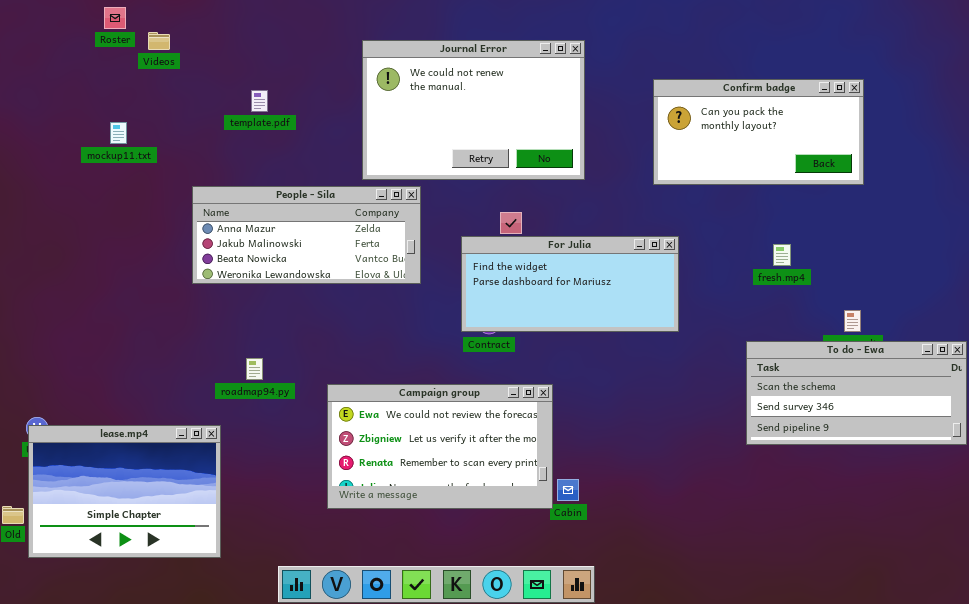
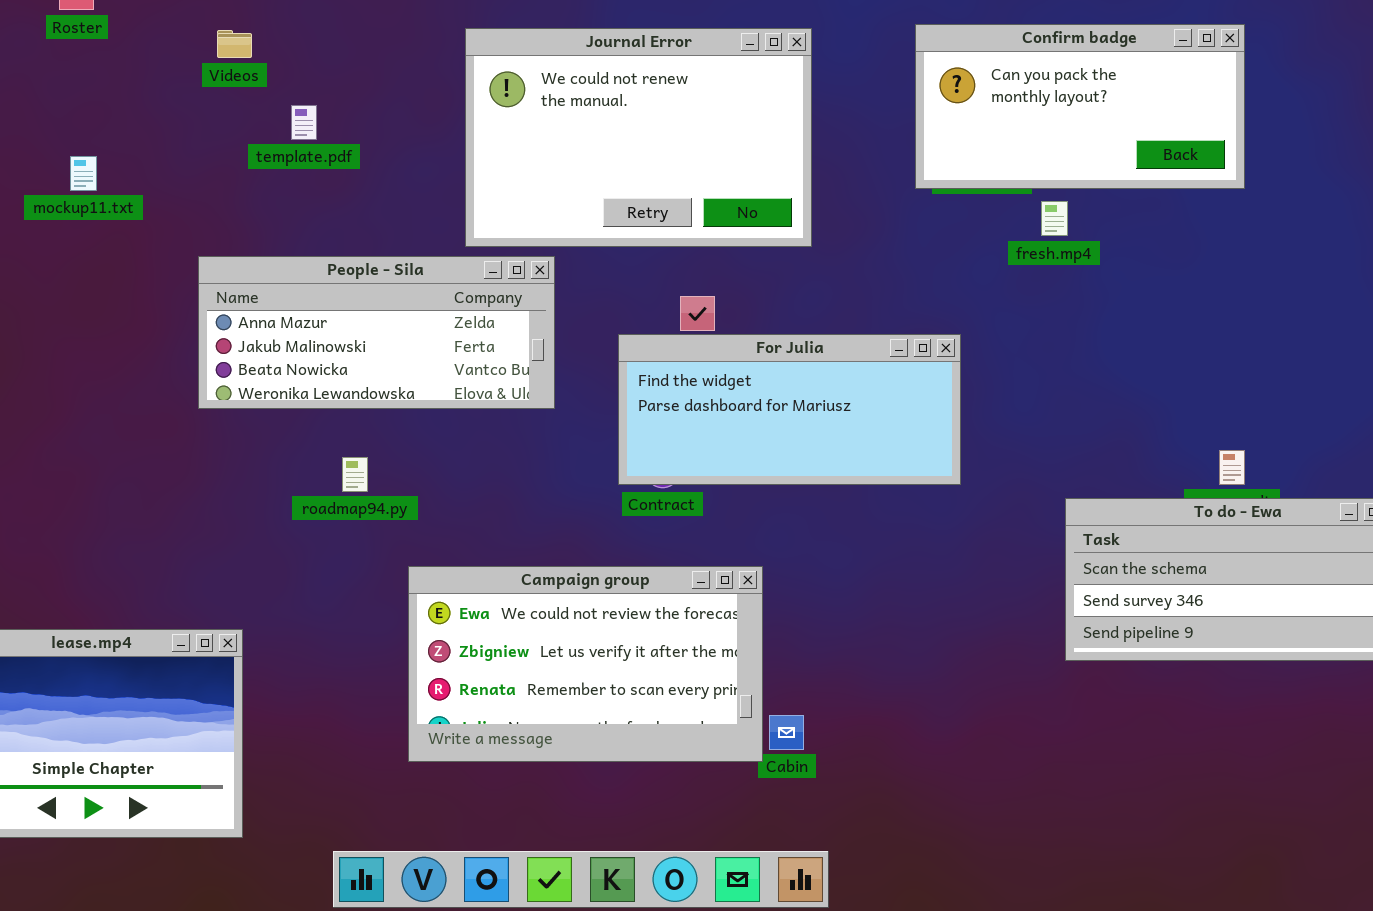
Videos: [148,32,170,50] -> [217,30,252,58], moved
Confirm badge: [653,79,864,185] -> [915,24,1245,189], moved
fresh.mp4: [773,244,791,266] -> [1041,201,1068,236], moved
roadmap94.py: [246,358,263,380] -> [342,457,368,492], moved

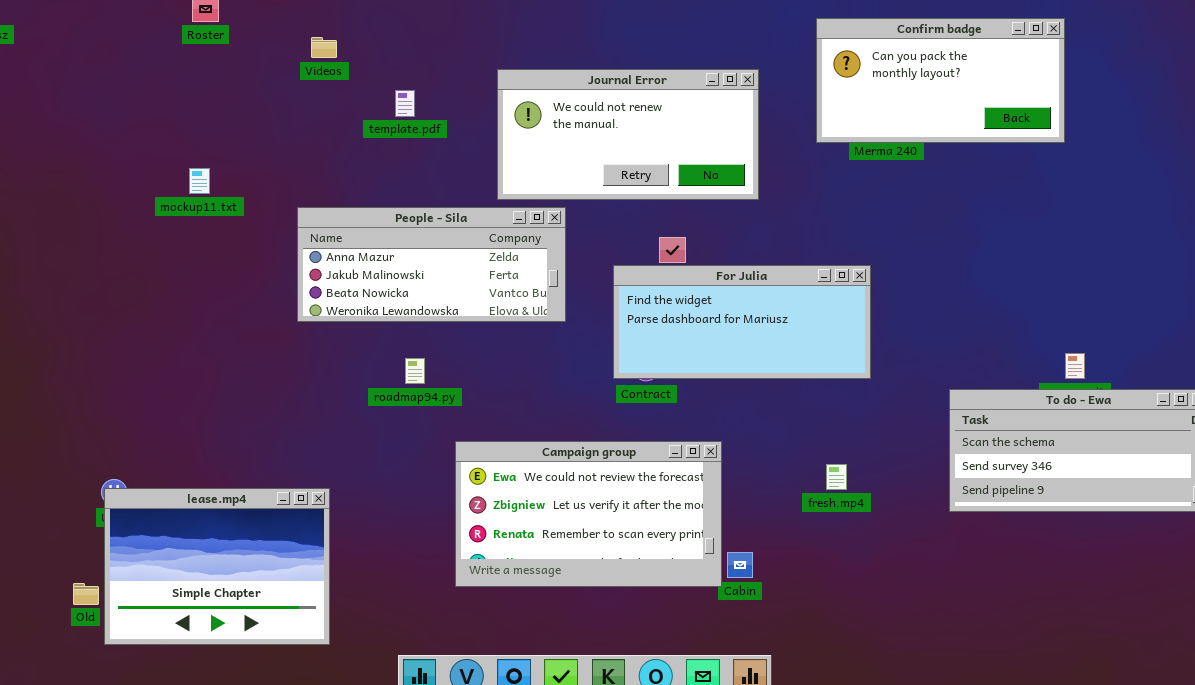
Confirm badge: [915,24,1245,189] -> [816,18,1065,143], moved
Journal Error: [465,28,812,247] -> [497,69,759,200], resized
template.pdf: [291,105,317,140] -> [395,90,415,117], moved
mockup11.txt: [70,156,97,191] -> [189,168,210,194], moved
fresh.mp4: [1041,201,1068,236] -> [826,464,847,490], moved

